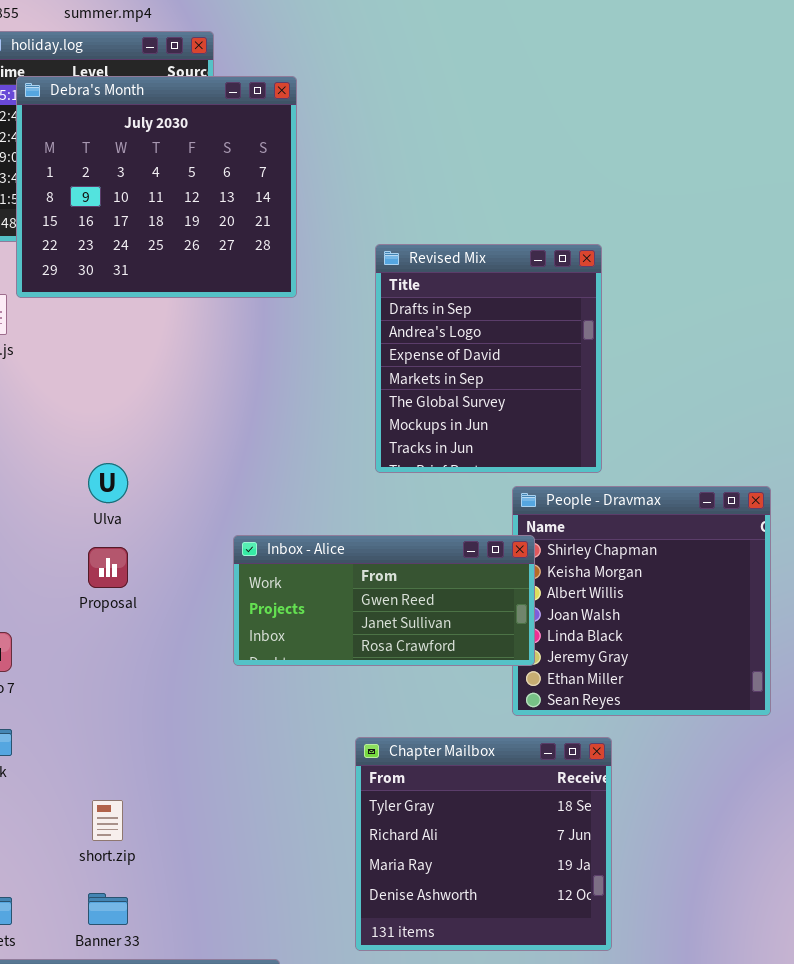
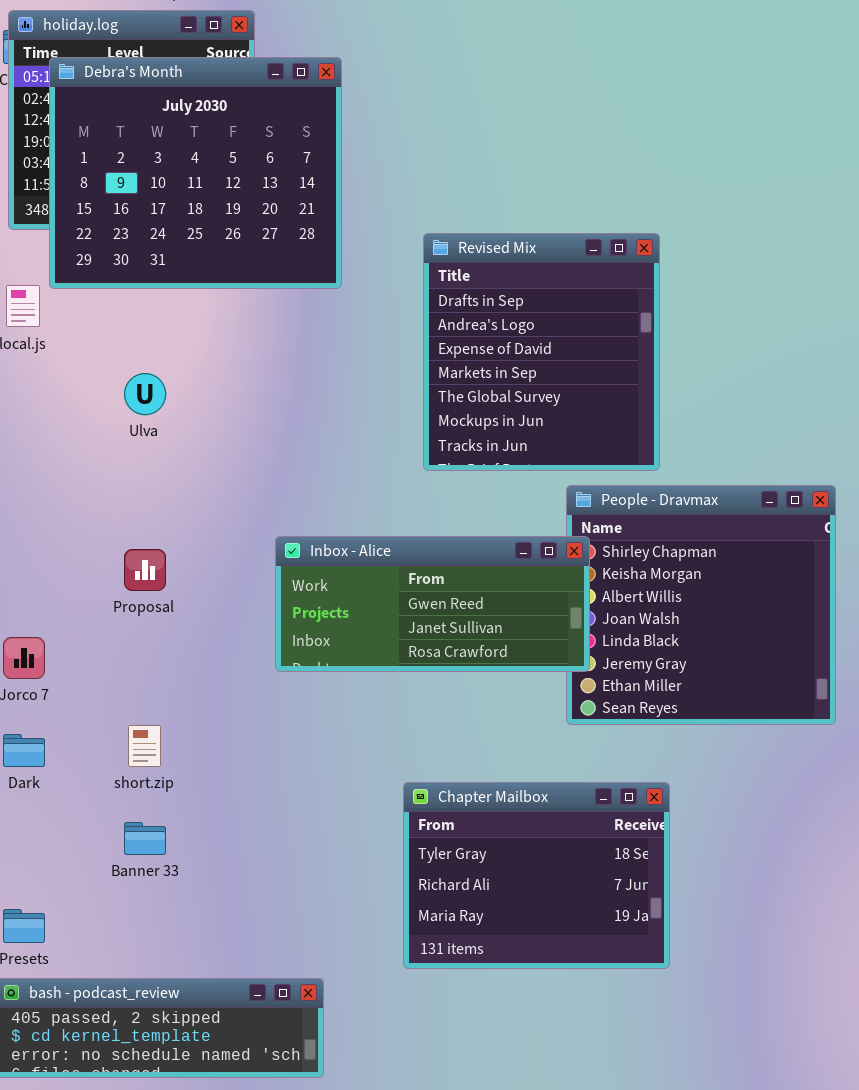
Ulva: [88,463,128,503] -> [124,373,166,415], moved
Chapter Mailbox: [355,737,612,951] -> [403,782,670,969], resized
short.zip: [92,800,123,841] -> [128,725,161,767], moved
Banner 33: [88,893,128,925] -> [124,822,166,855], moved

